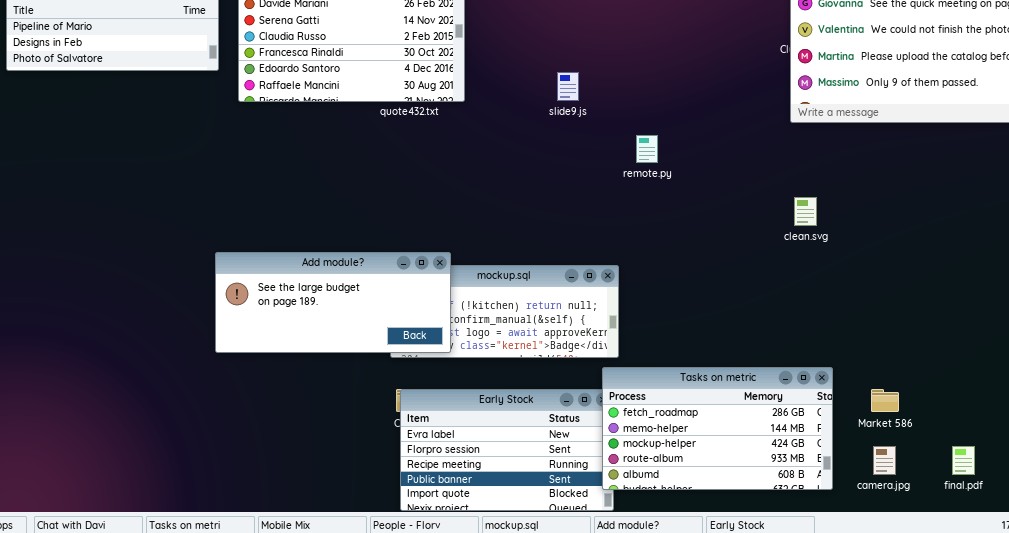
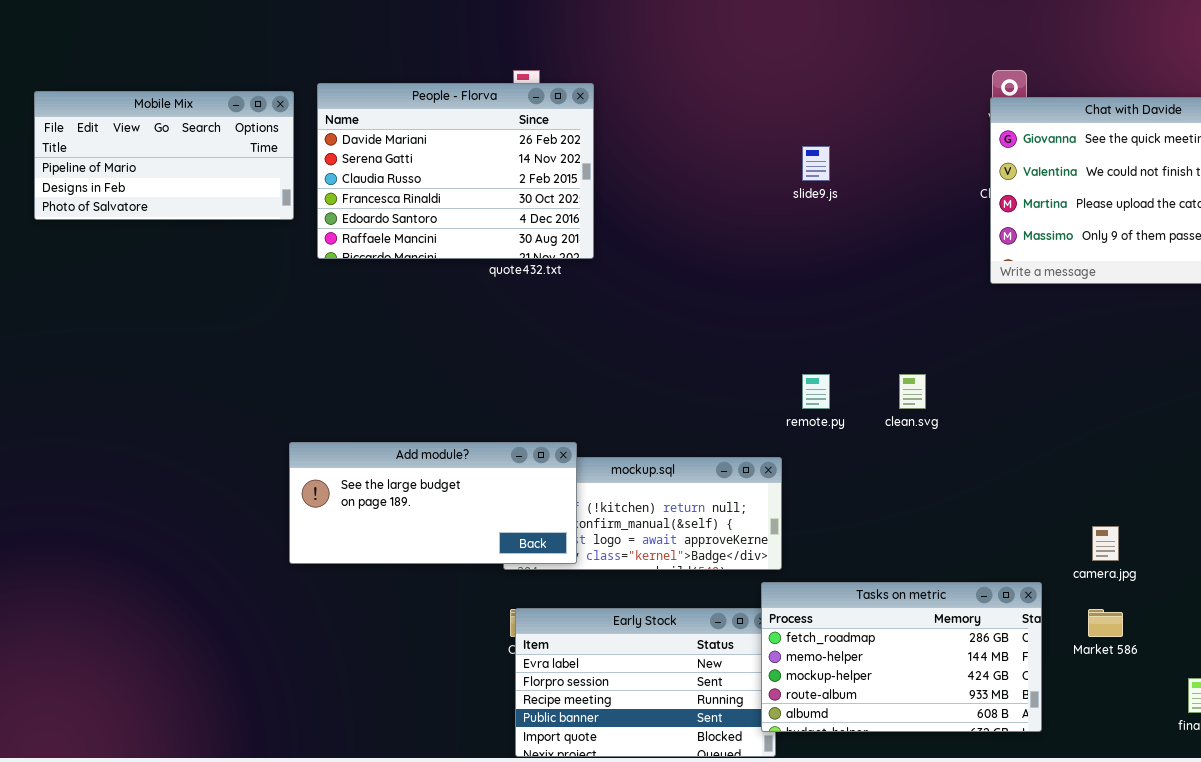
slide9.js: [557,72,579,101] -> [802,146,830,181], moved
remote.py: [636,135,658,163] -> [802,374,830,409], moved
clean.svg: [794,197,817,226] -> [899,374,926,409], moved
camera.jpg: [873,446,896,475] -> [1092,526,1119,561], moved

